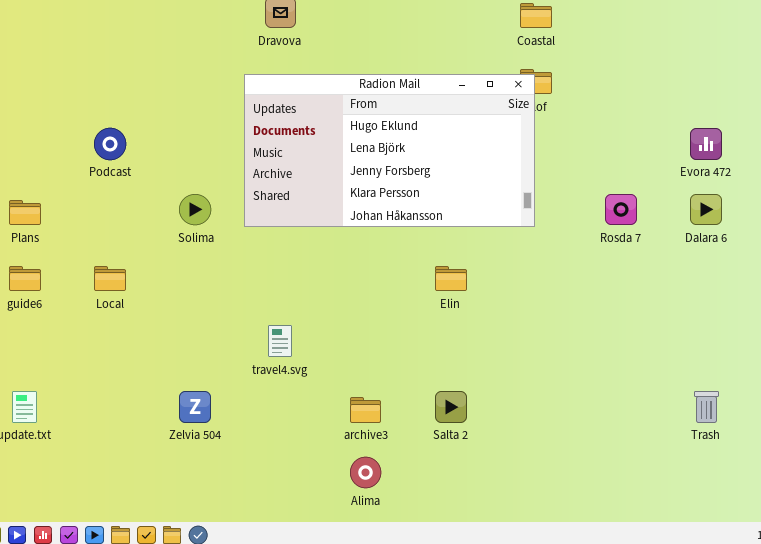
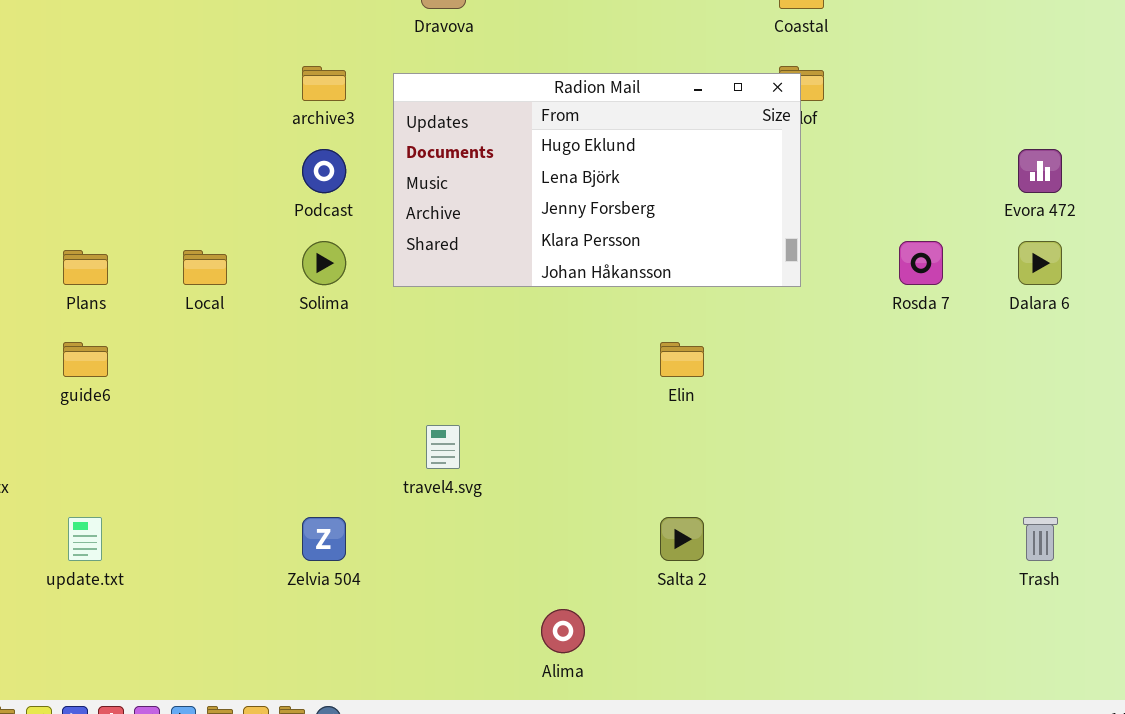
Podcast: [94,128,126,160] -> [302,149,346,193], moved
Local: [94,266,126,291] -> [183,250,227,285], moved
archive3: [350,397,381,423] -> [302,66,346,101], moved

